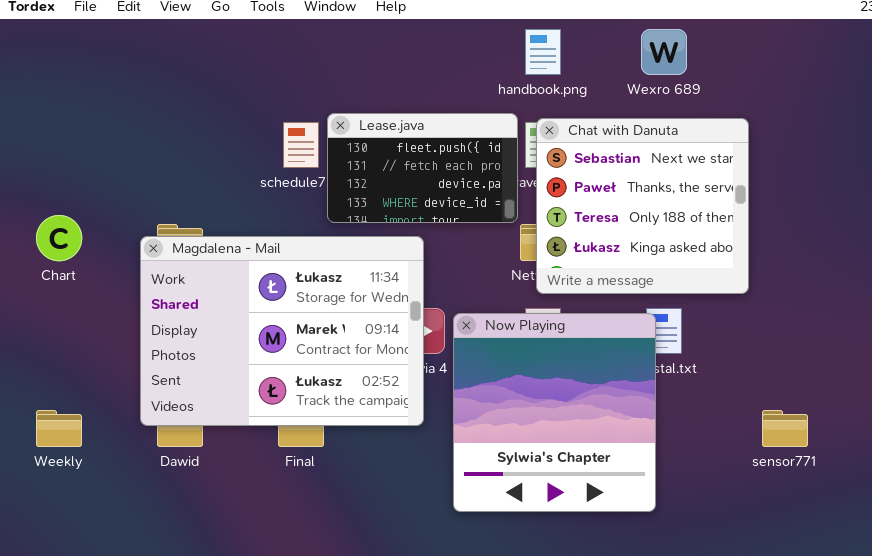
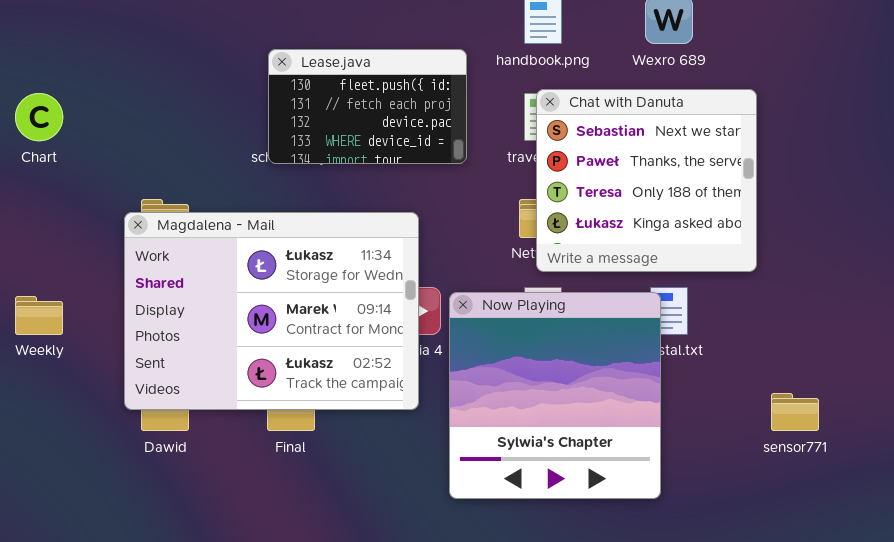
Lease.java: [327,113,518,223] -> [268,49,467,164], moved
Chart: [36,215,82,261] -> [15,93,63,141], moved
Weekly: [36,410,82,447] -> [15,296,63,335], moved

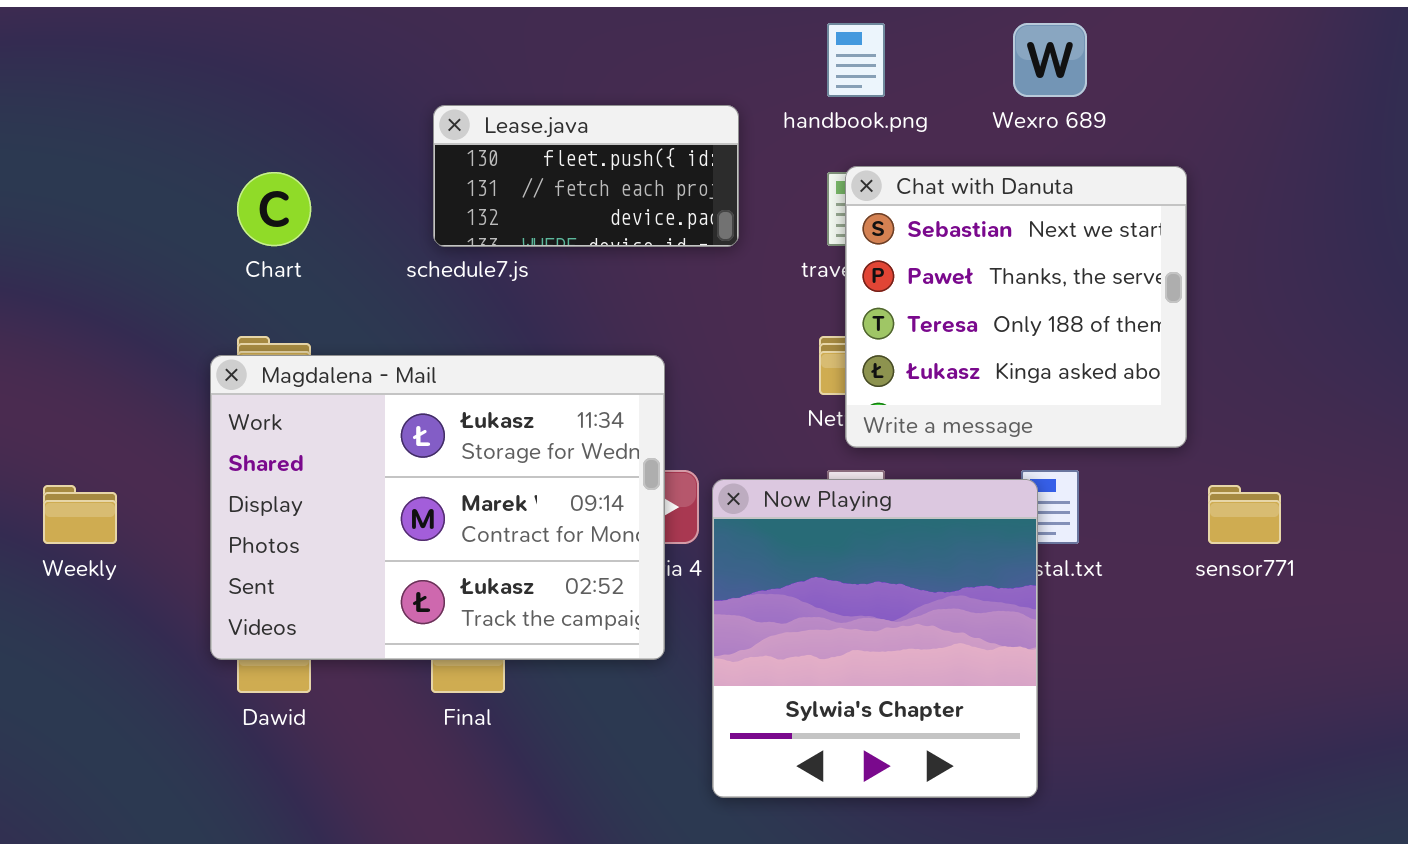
Lease.java: [268,49,467,164] -> [433,105,739,247], resized
Chart: [15,93,63,141] -> [237,172,311,246], moved
sensor771: [771,393,819,431] -> [1208,485,1281,544], moved

